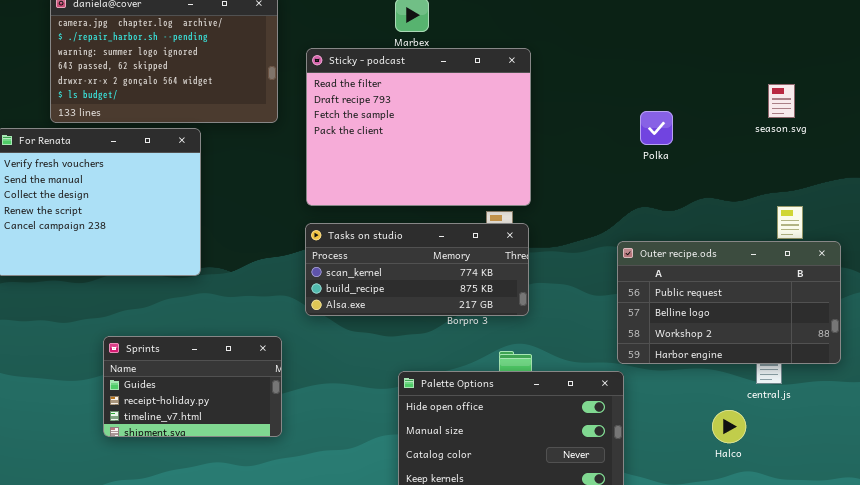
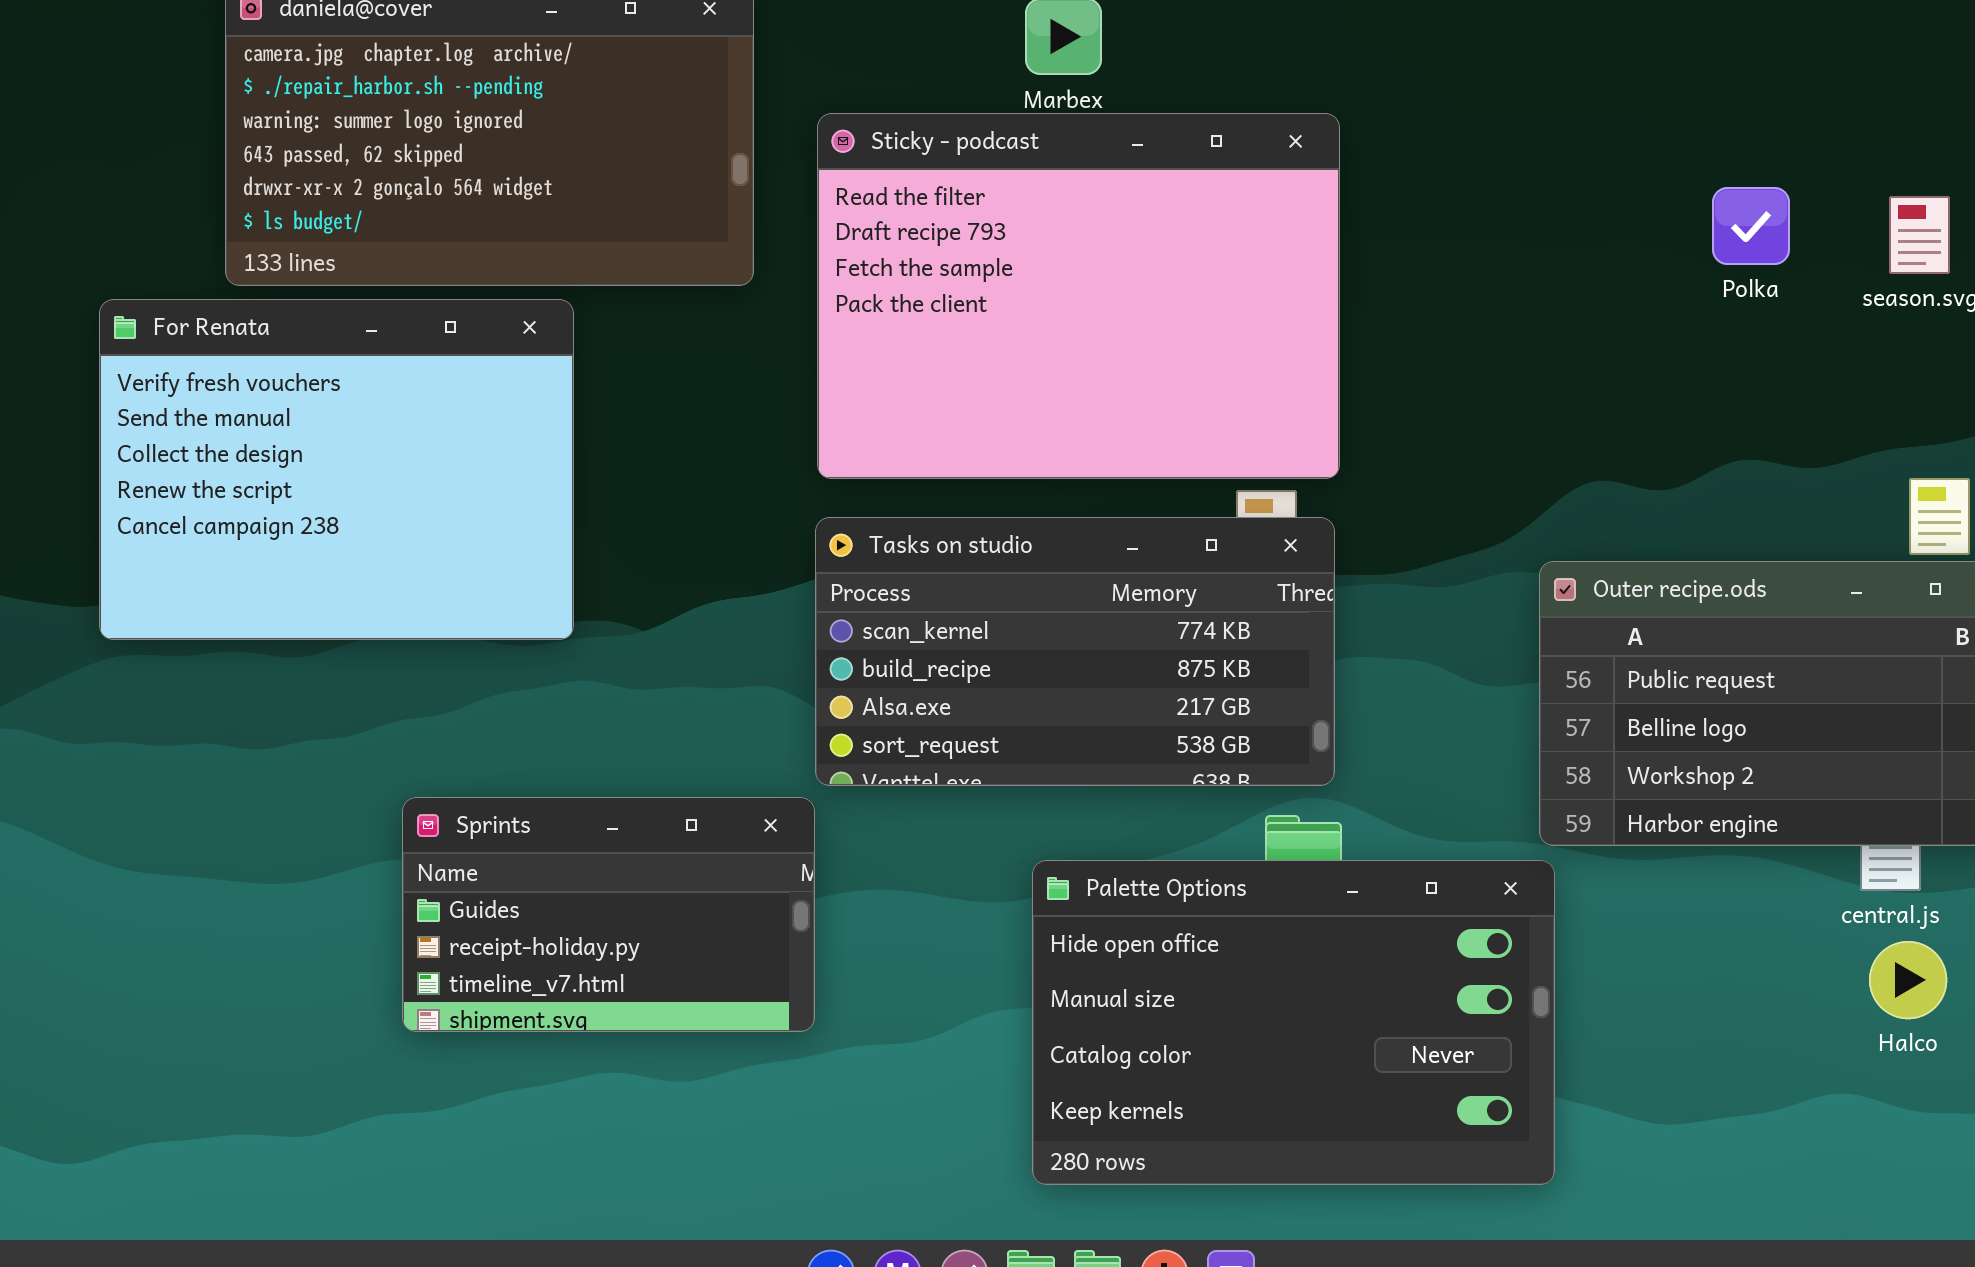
Polka: [640,111,673,145] -> [1712,187,1790,265], moved
Tasks on studio: [305,223,529,316] -> [815,517,1335,786], resized
Sprints: [103,336,282,437] -> [402,797,815,1032], moved
Halco: [712,410,746,443] -> [1869,941,1947,1019], moved

